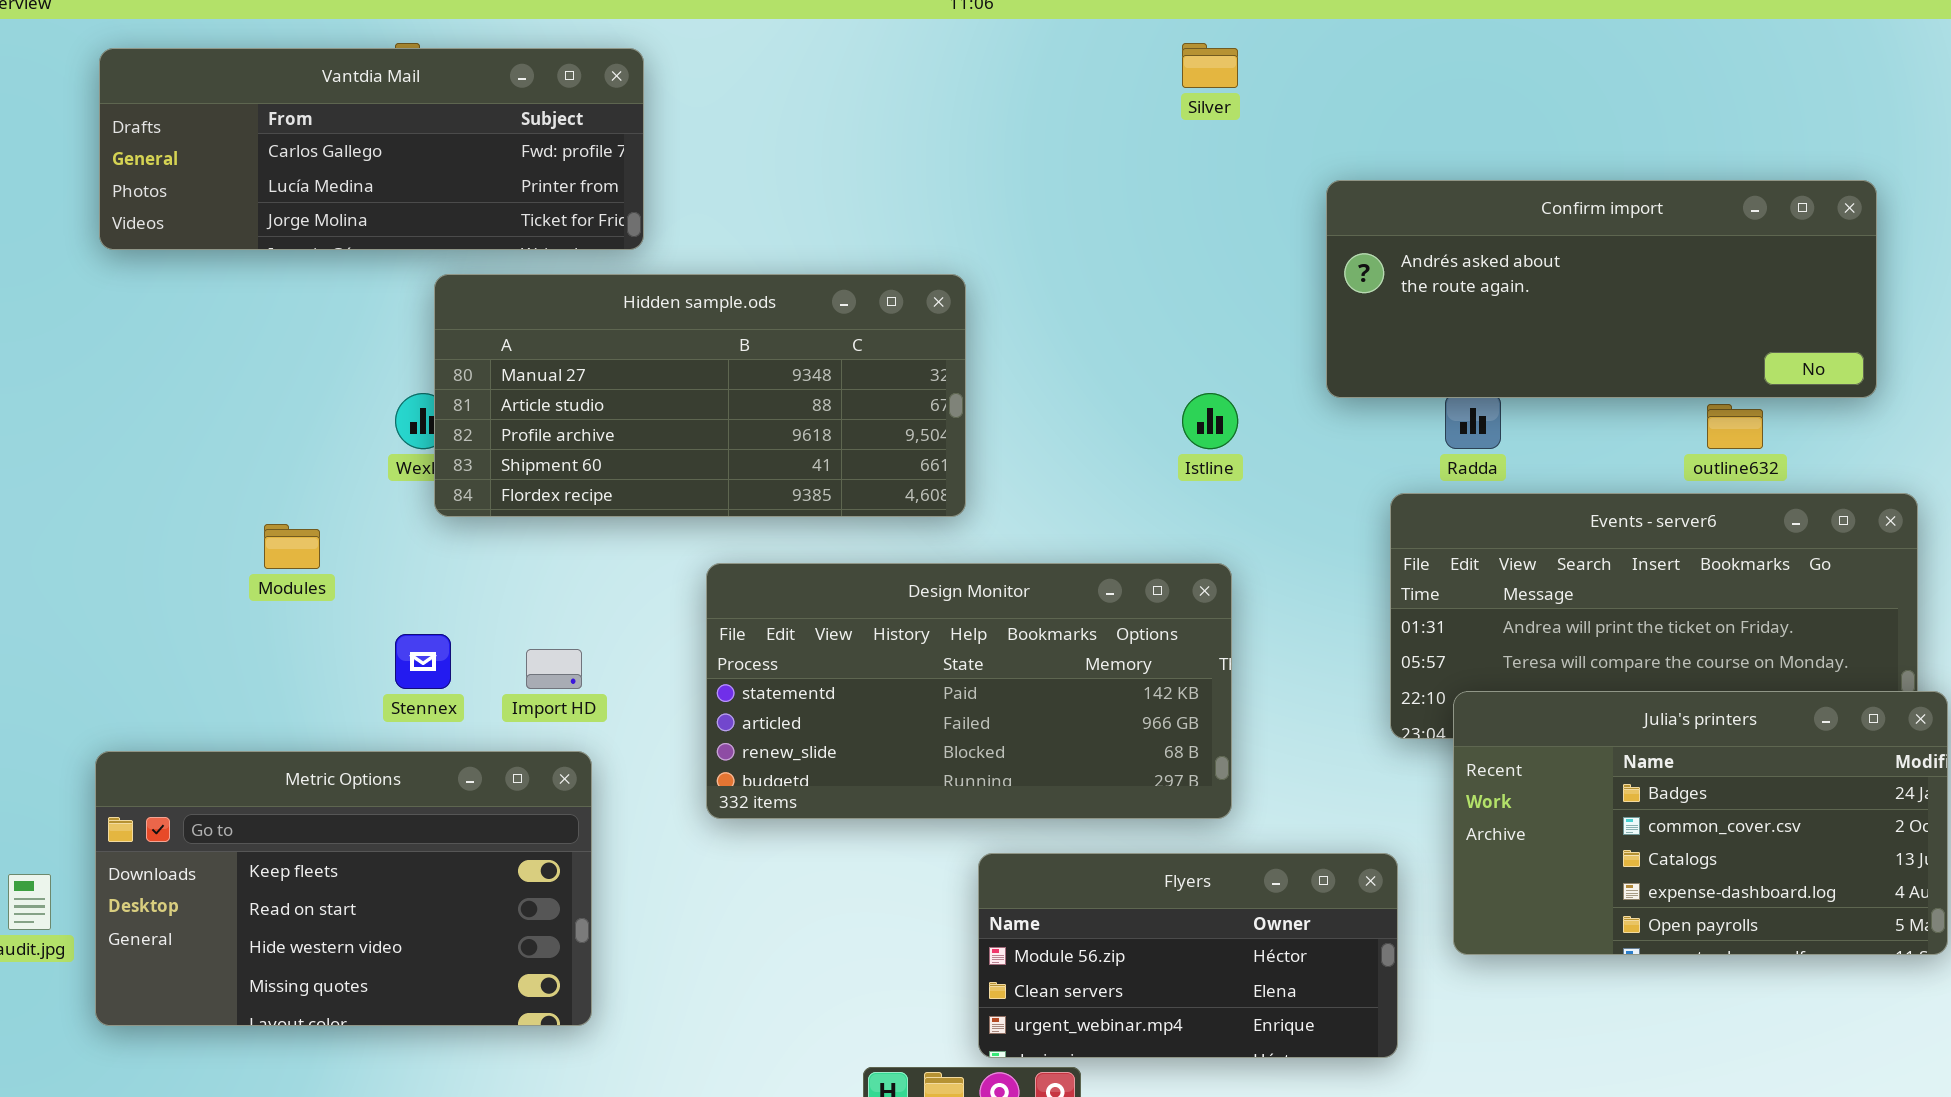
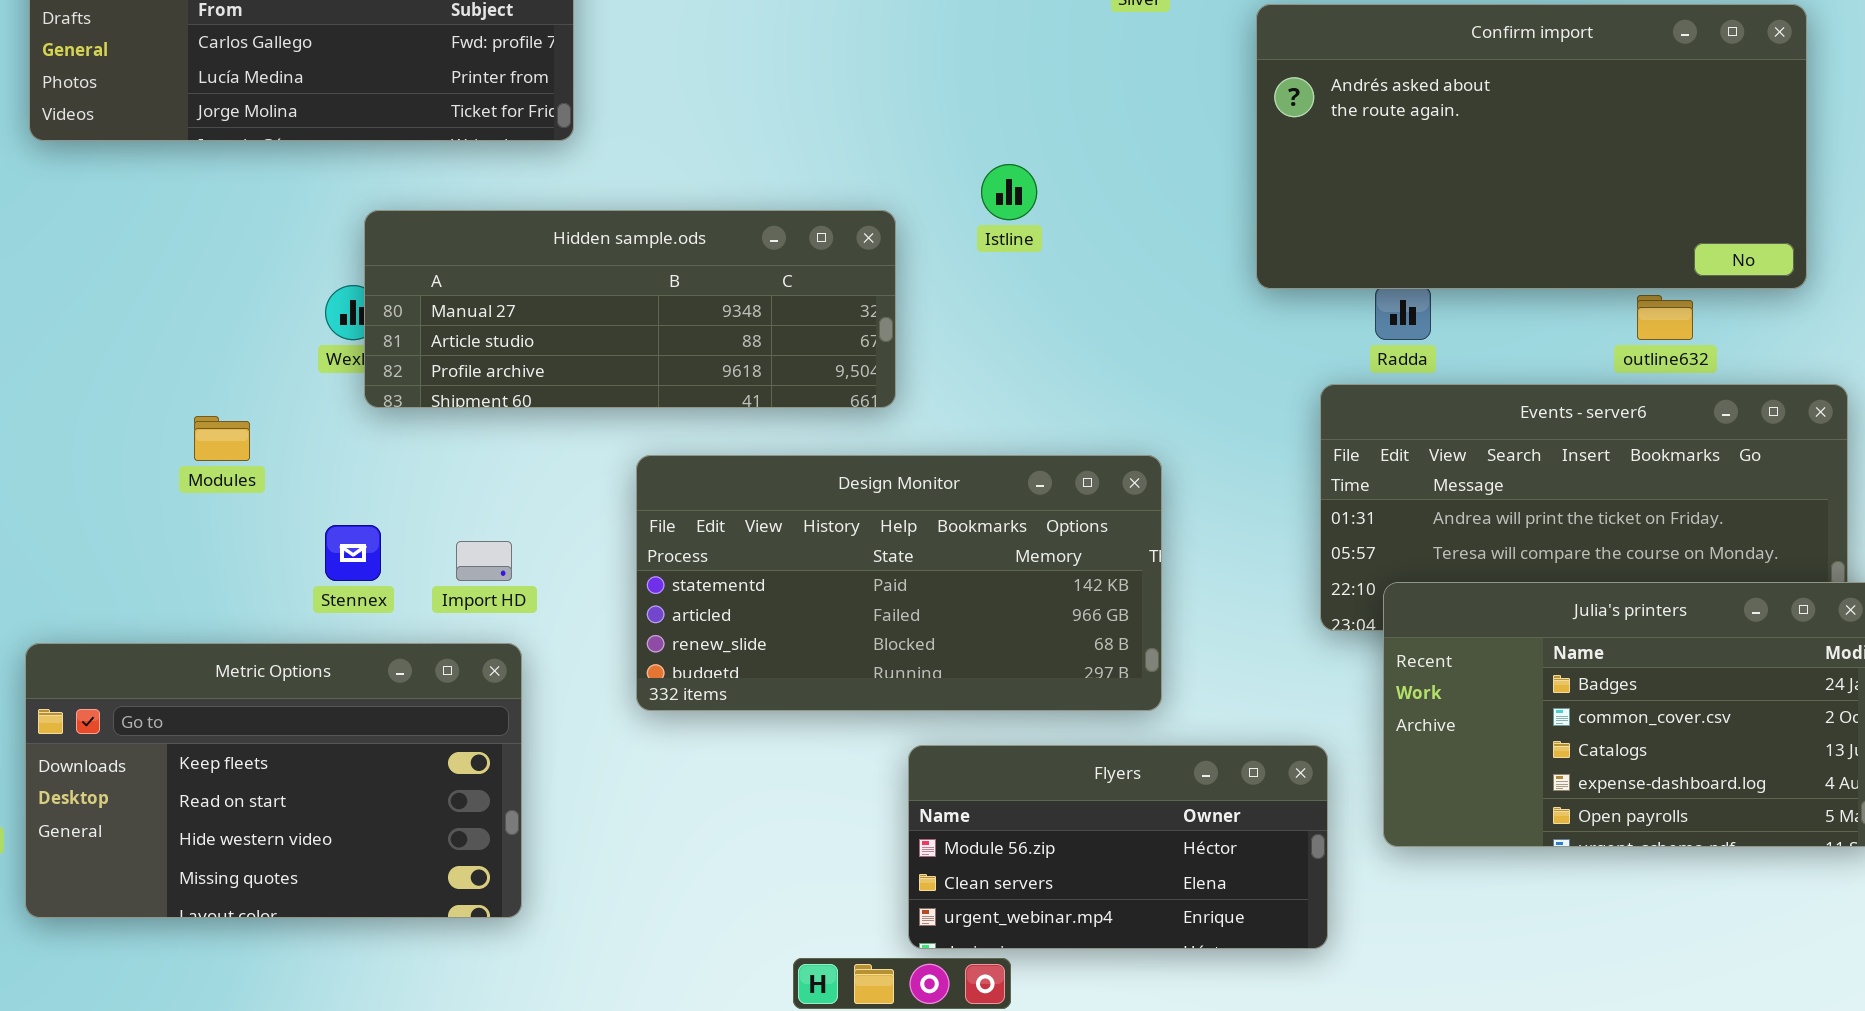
Confirm import: [1326,180,1877,398] -> [1256,4,1807,289], resized
Hidden sample.ods: [434,274,966,517] -> [364,210,896,408], resized
Istline: [1182,393,1238,449] -> [981,164,1037,220], moved

